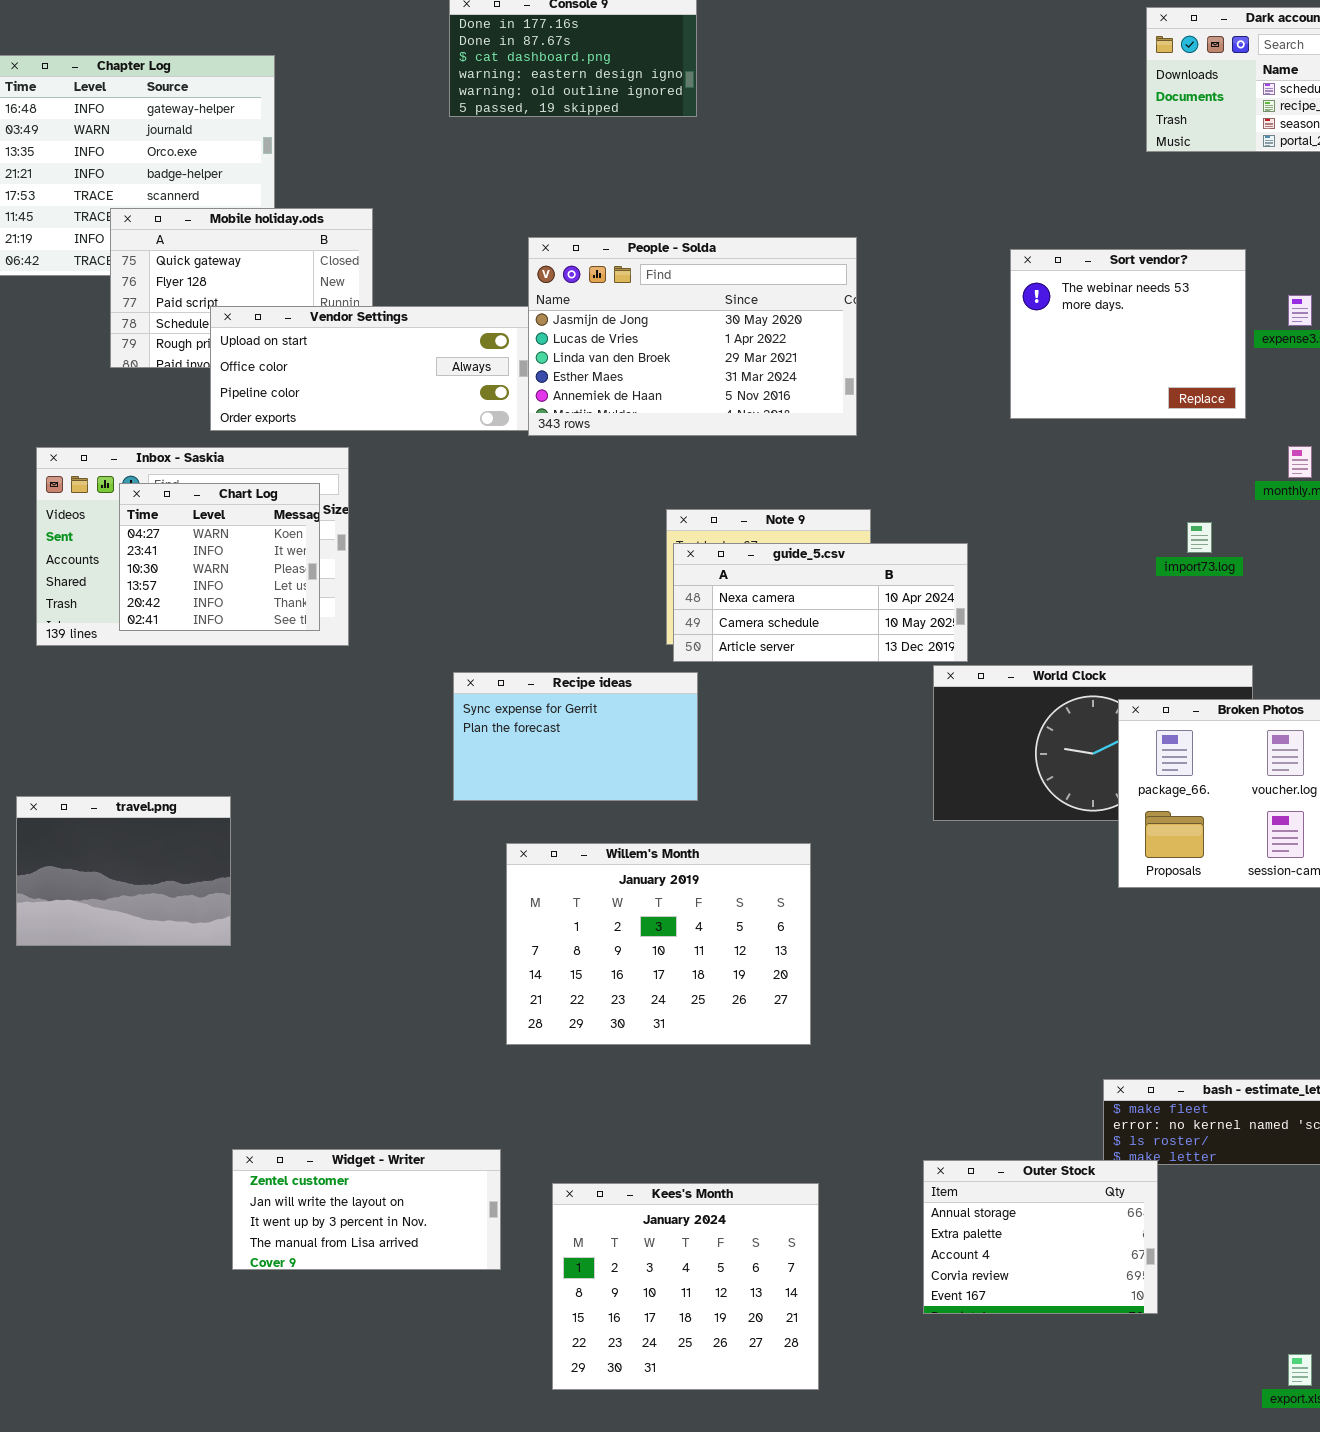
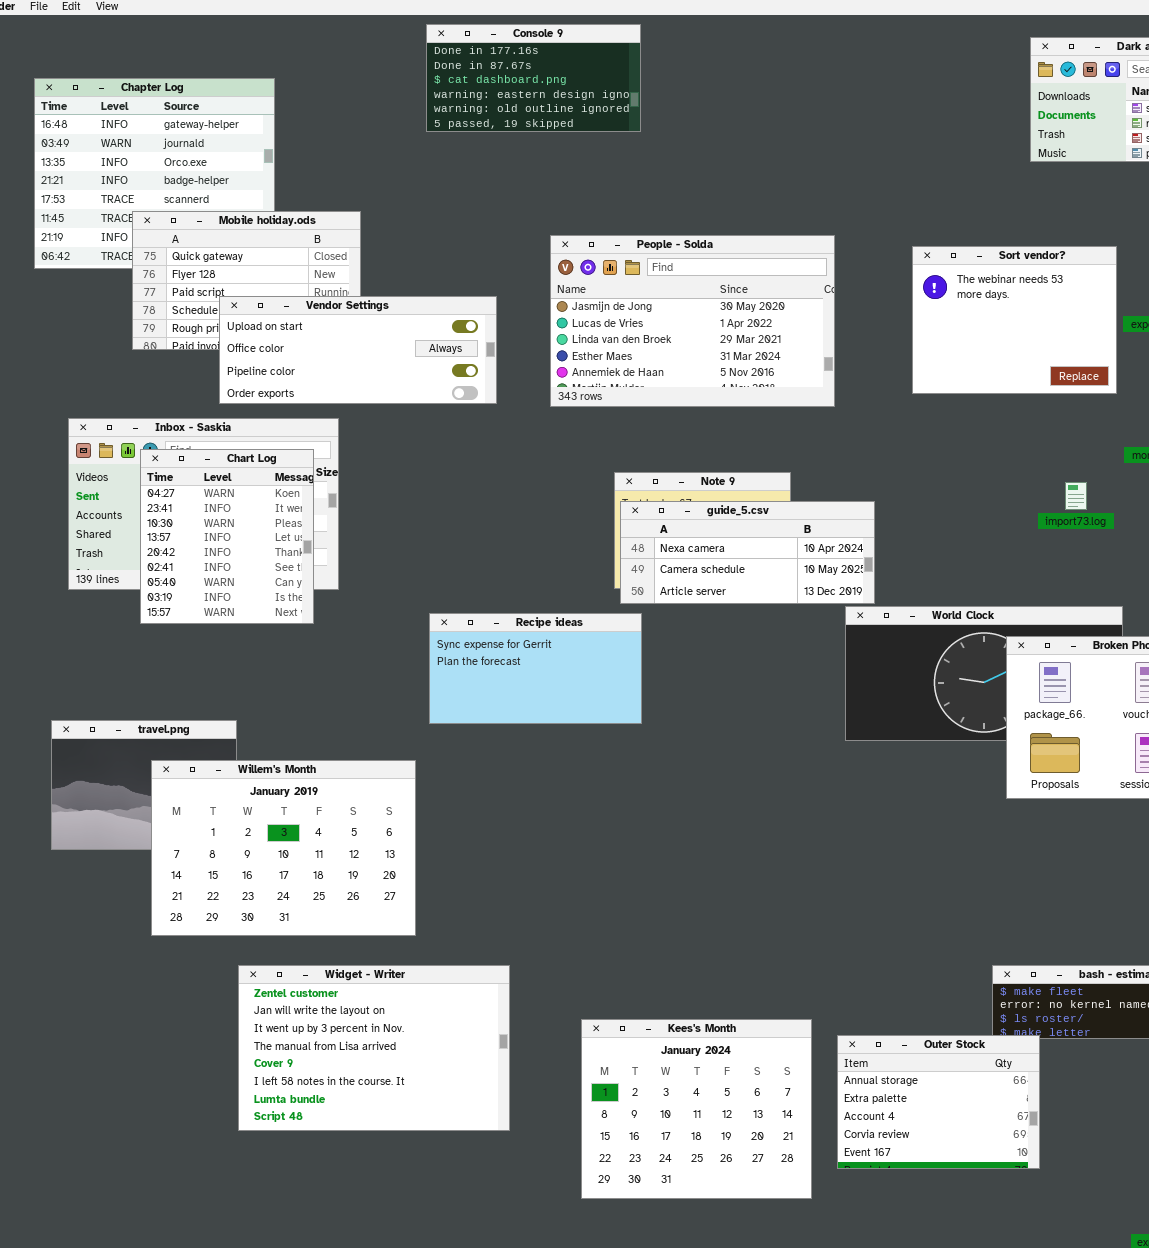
People - Solda: [528,237,857,436] -> [550,235,835,407], moved
Chart Log: [119,483,320,631] -> [140,449,314,624], resized
Willem's Month: [506,843,811,1045] -> [151,760,416,936], moved
Widget - Writer: [232,1149,501,1270] -> [238,965,510,1131], resized
Kees's Month: [552,1183,819,1390] -> [581,1019,812,1199], moved

